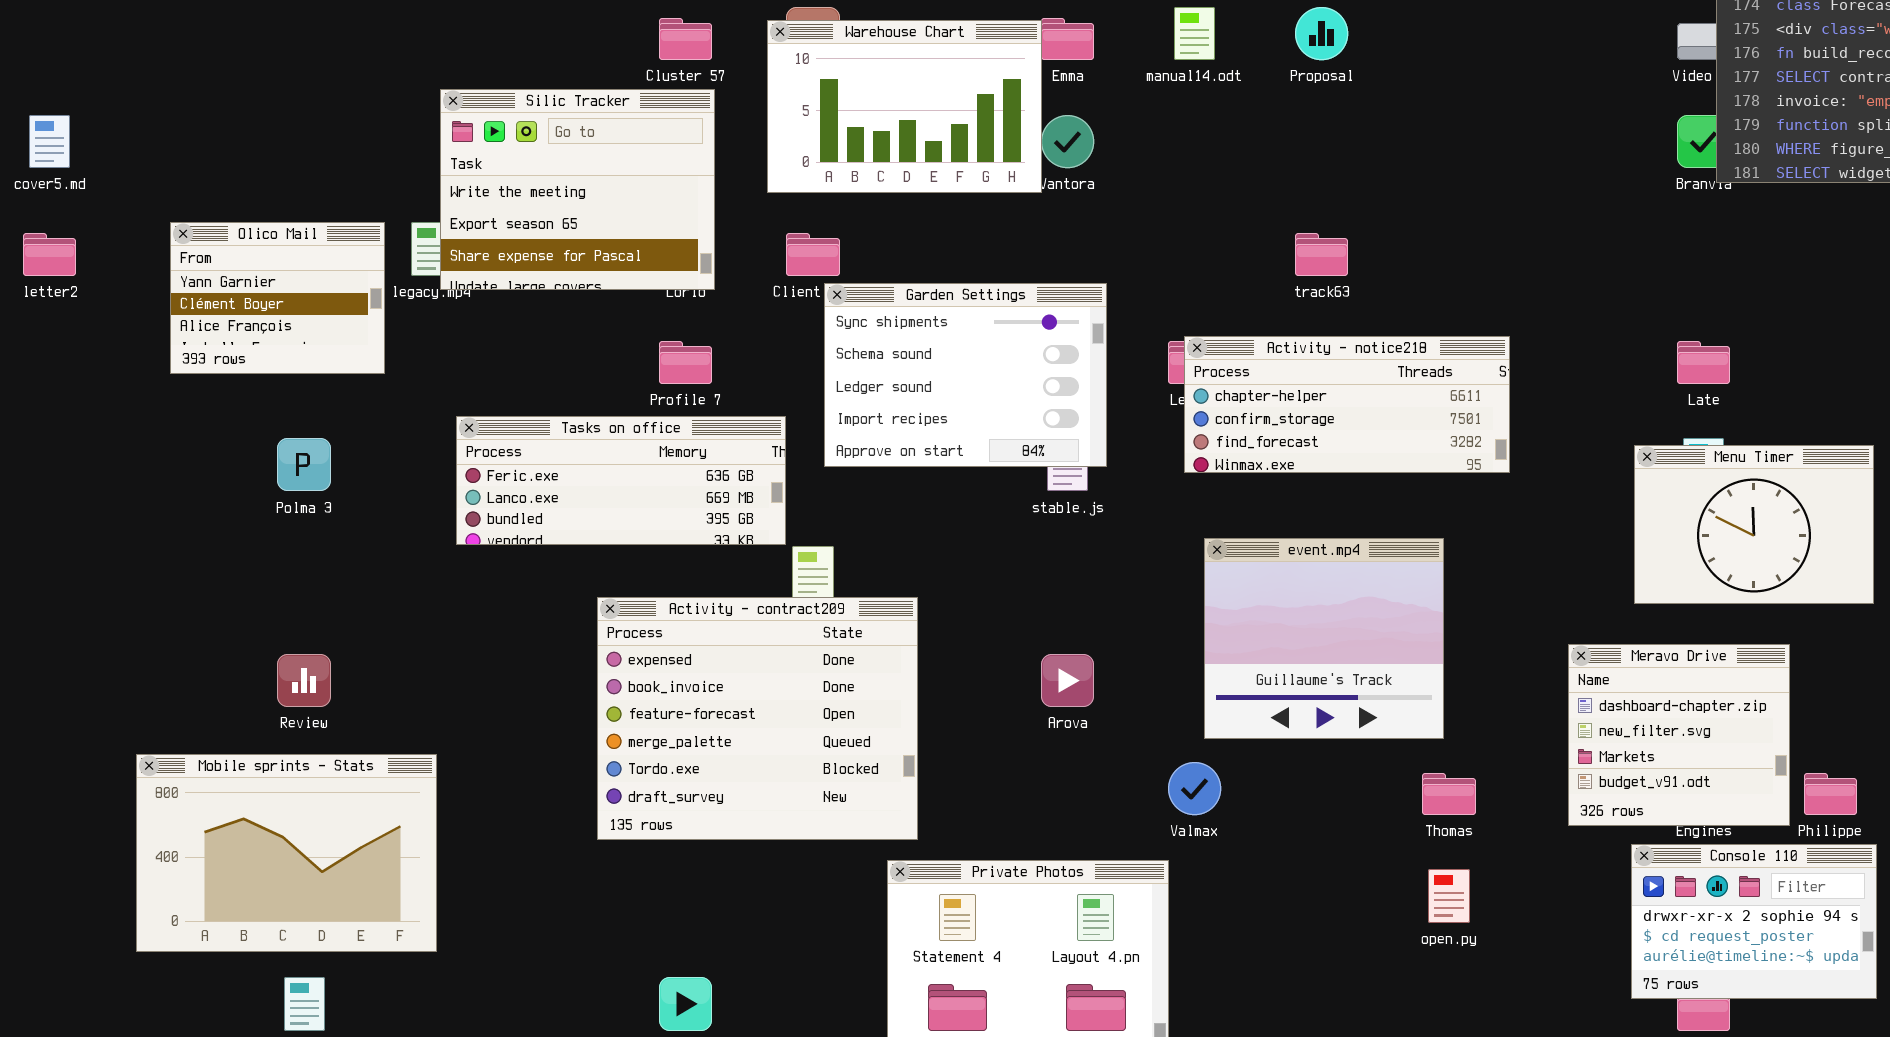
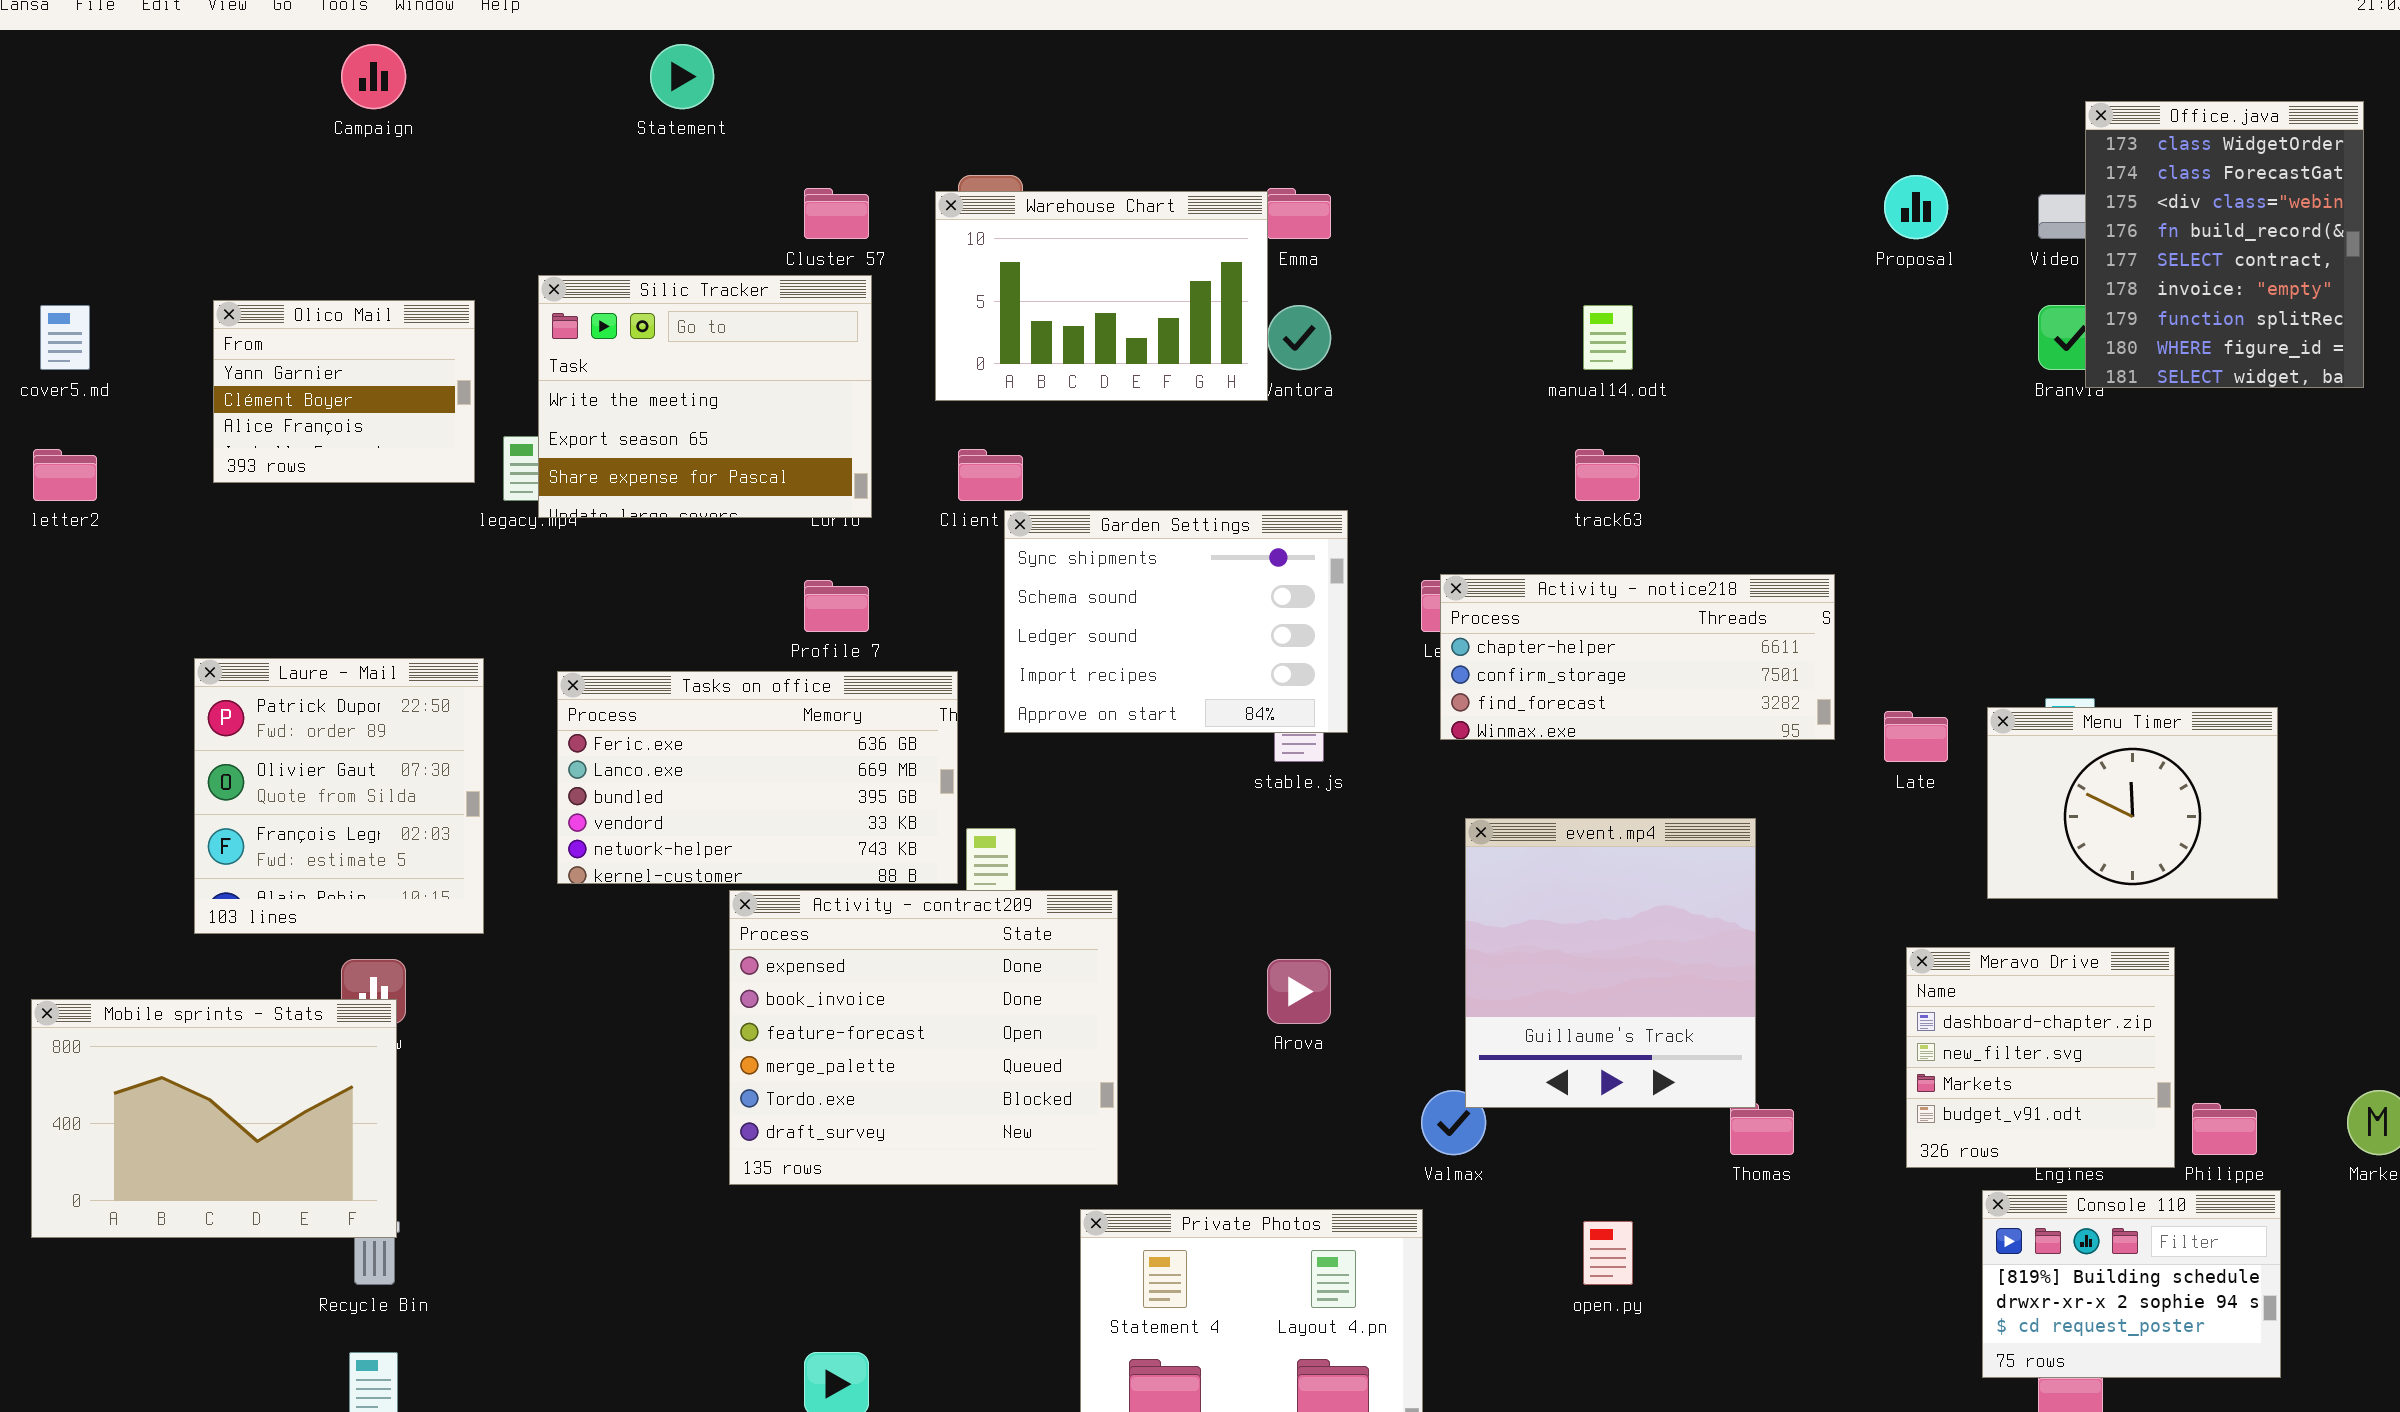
manual14.odt: [1174,7,1215,60] -> [1583,305,1633,370], moved
Proposal: [1295,7,1348,60] -> [1884,175,1948,239], moved
Olico Mail: [170,222,385,374] -> [213,300,475,483], moved
Late: [1677,341,1730,384] -> [1884,711,1948,762], moved
Laure - Mail: none -> [194,658,484,934], opened
Tasks on office: [456,416,786,545] -> [557,671,958,884], resized
event.mp4: [1204,538,1444,739] -> [1465,818,1756,1108], resized
Mobile sprints - Stats: [136,754,437,952] -> [31,999,397,1238], moved
Console 110: [1631,844,1877,999] -> [1982,1190,2281,1378], scrolled up 1 row
open.py: [1428,869,1470,923] -> [1583,1221,1633,1285], moved

